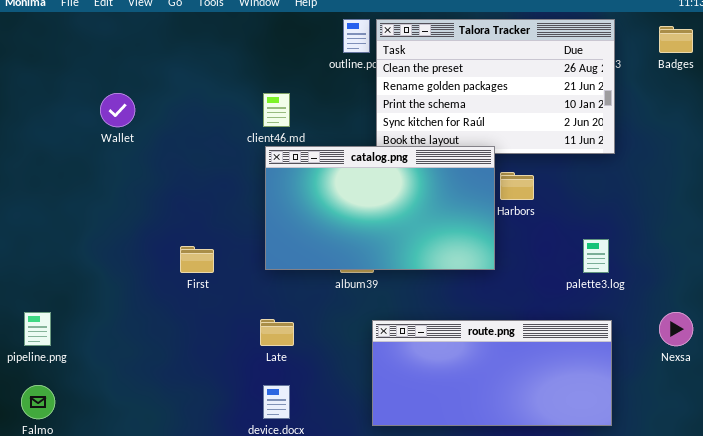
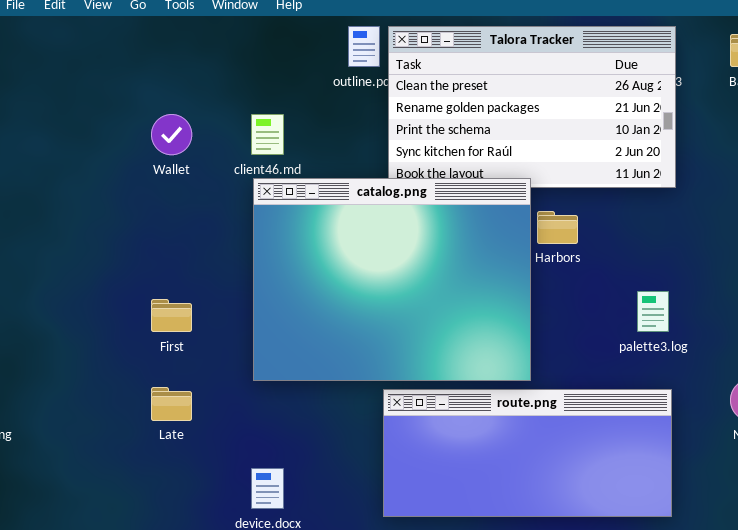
Wallet: [100,93,135,127] -> [151,114,192,155], moved
catalog.png: [265,146,495,270] -> [253,178,531,381], resized
Late: [260,319,294,346] -> [151,387,192,421], moved

